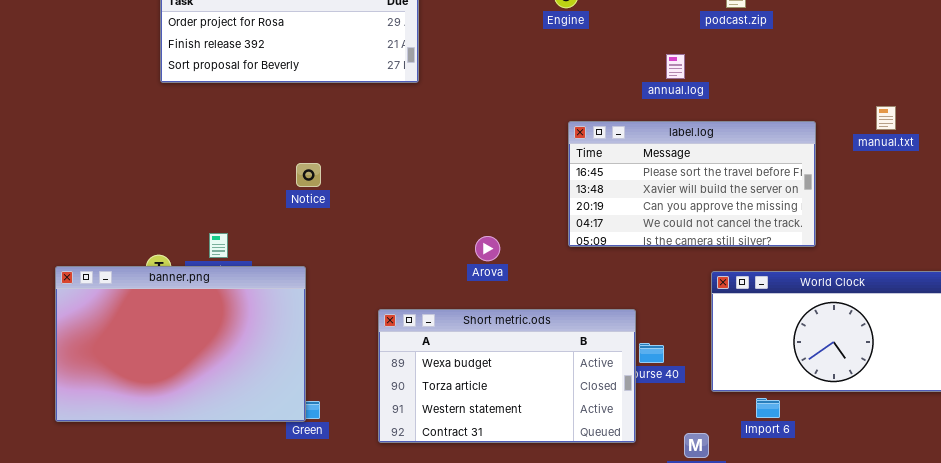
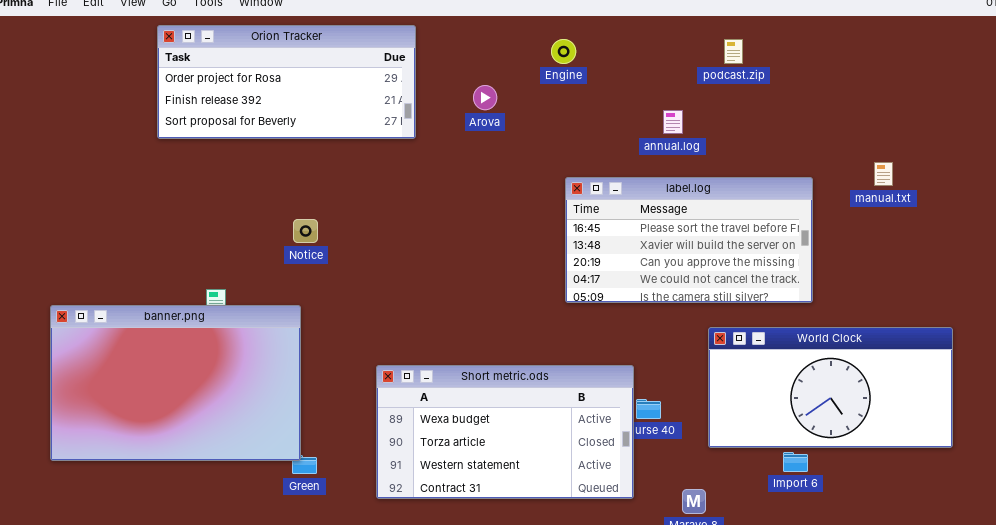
Arova: [475,236,500,261] -> [473,85,497,110], moved
banner.png: [55,266,306,422] -> [50,305,301,461], moved
Import 6: [756,398,780,418] -> [783,452,808,472], moved

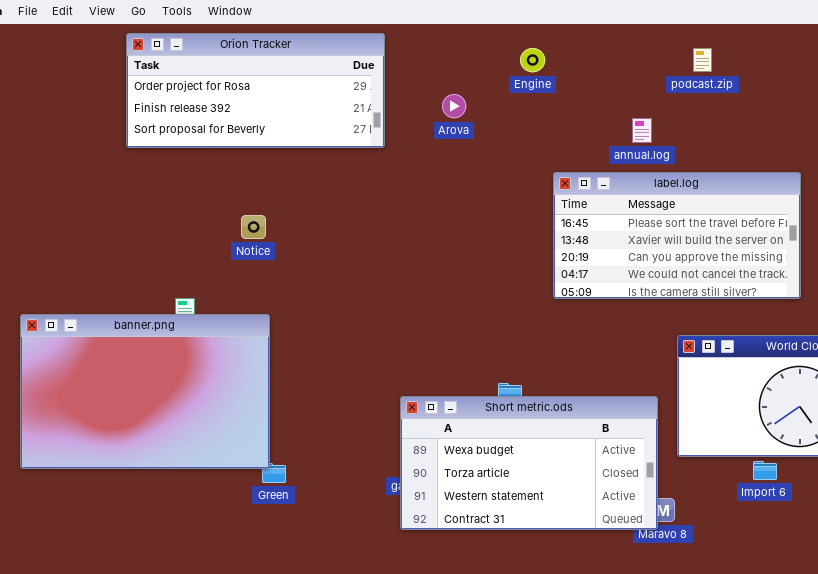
label.log: [565,177,813,303] -> [553,172,801,299], moved
Notice: [293,219,318,243] -> [241,215,266,239], moved
Short metric.ods: [376,365,634,499] -> [400,396,658,530], moved

